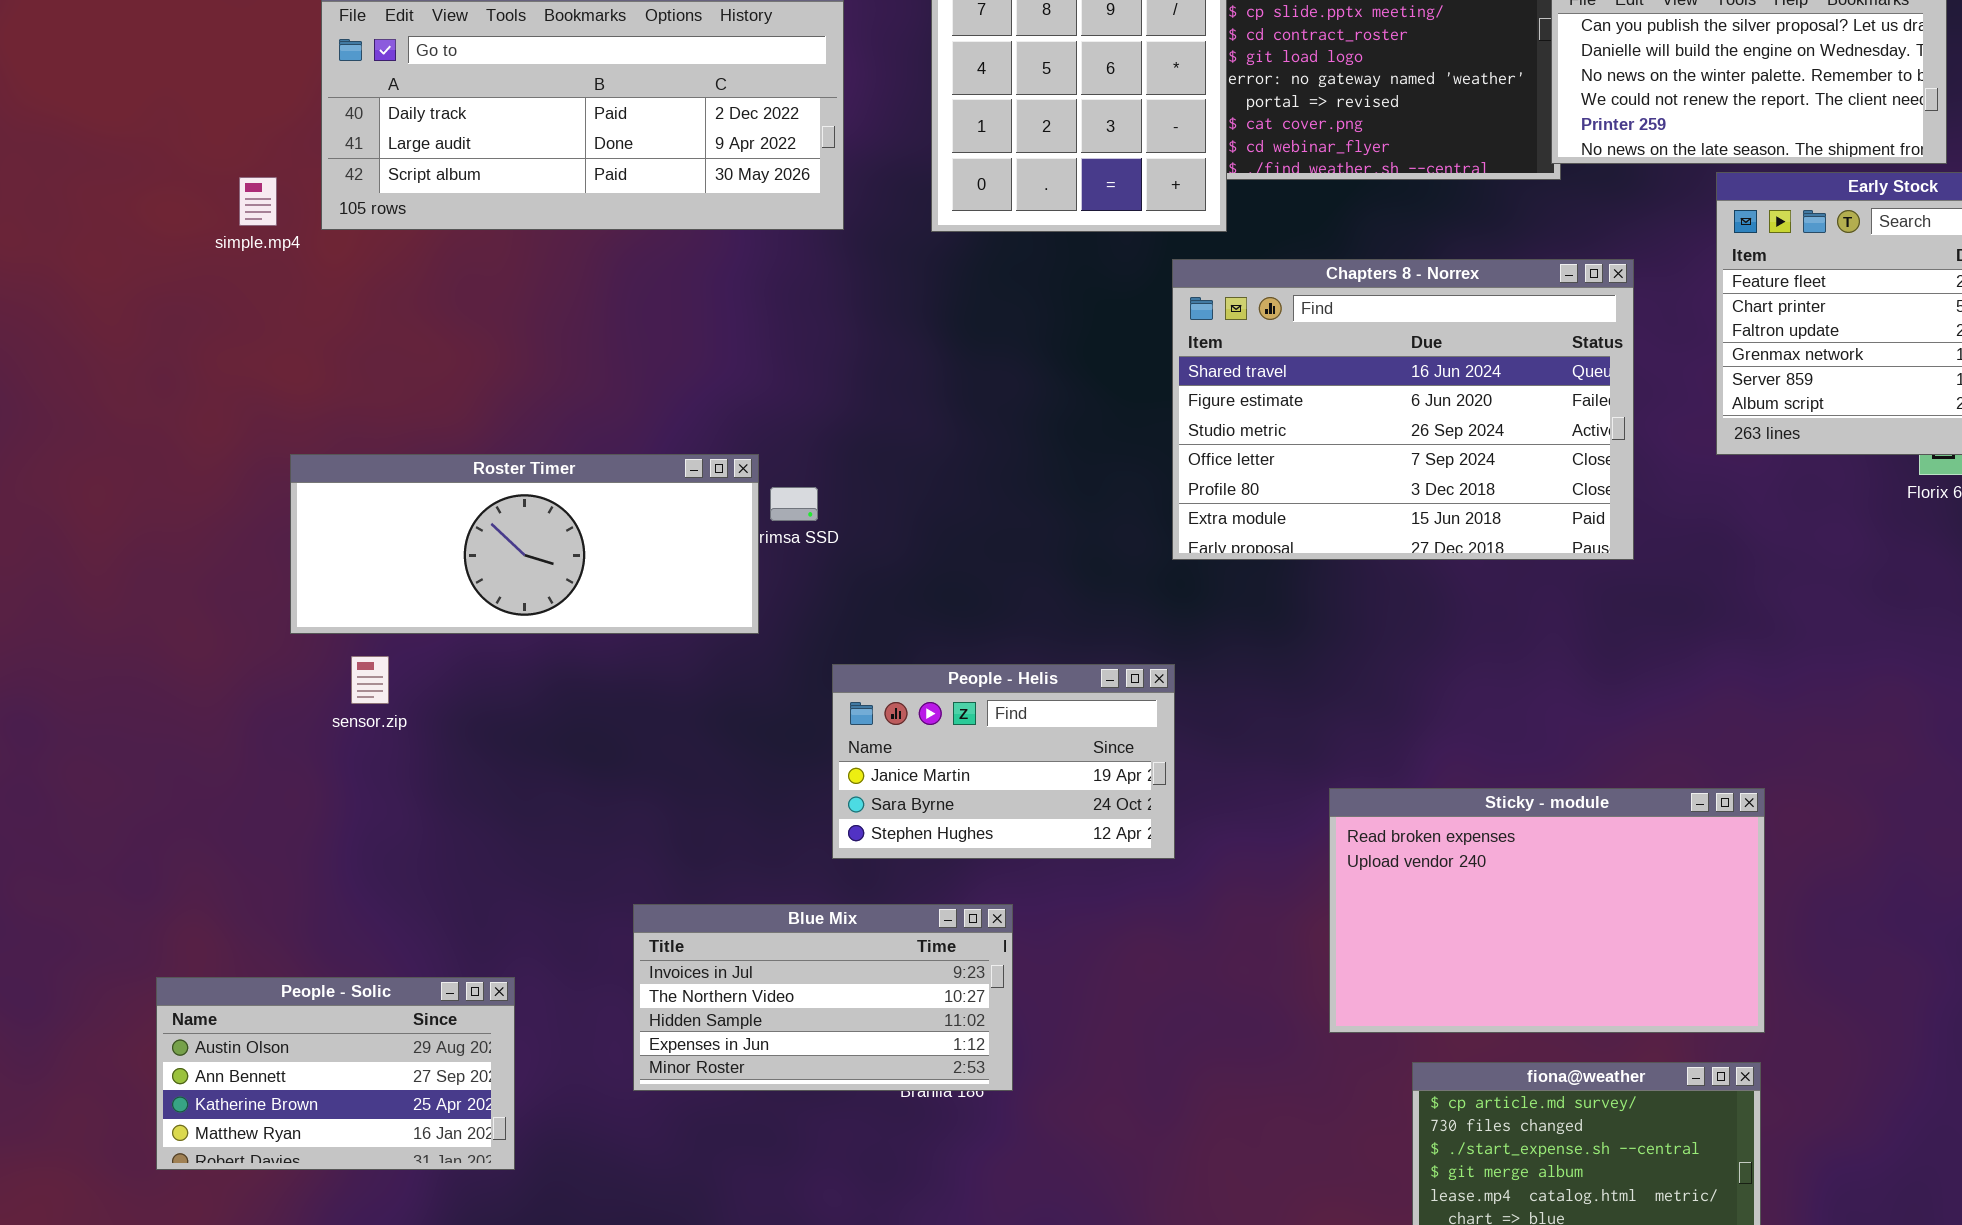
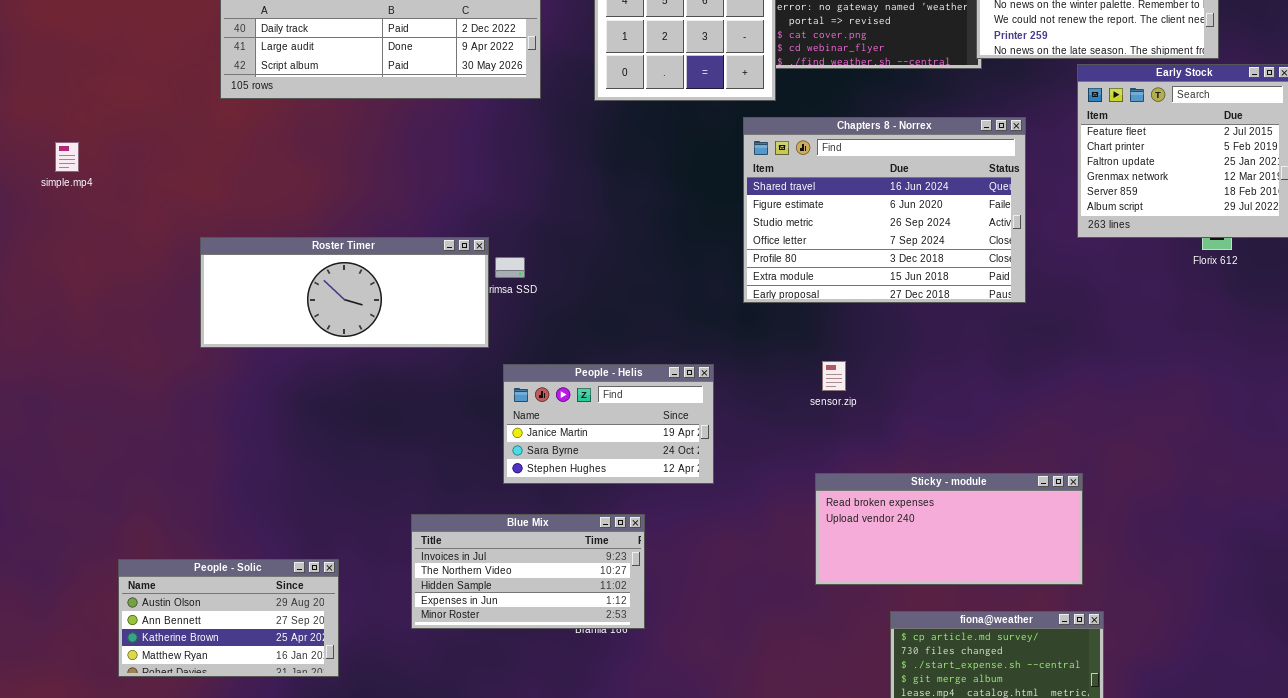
simple.mp4: [239,177,277,226] -> [55,142,79,172], moved
sensor.zip: [351,656,389,704] -> [822,361,846,391], moved
People - Helis: [832,664,1175,859] -> [503,364,714,484], moved
Sticky - module: [1329,788,1765,1033] -> [815,473,1083,585], moved, resized

